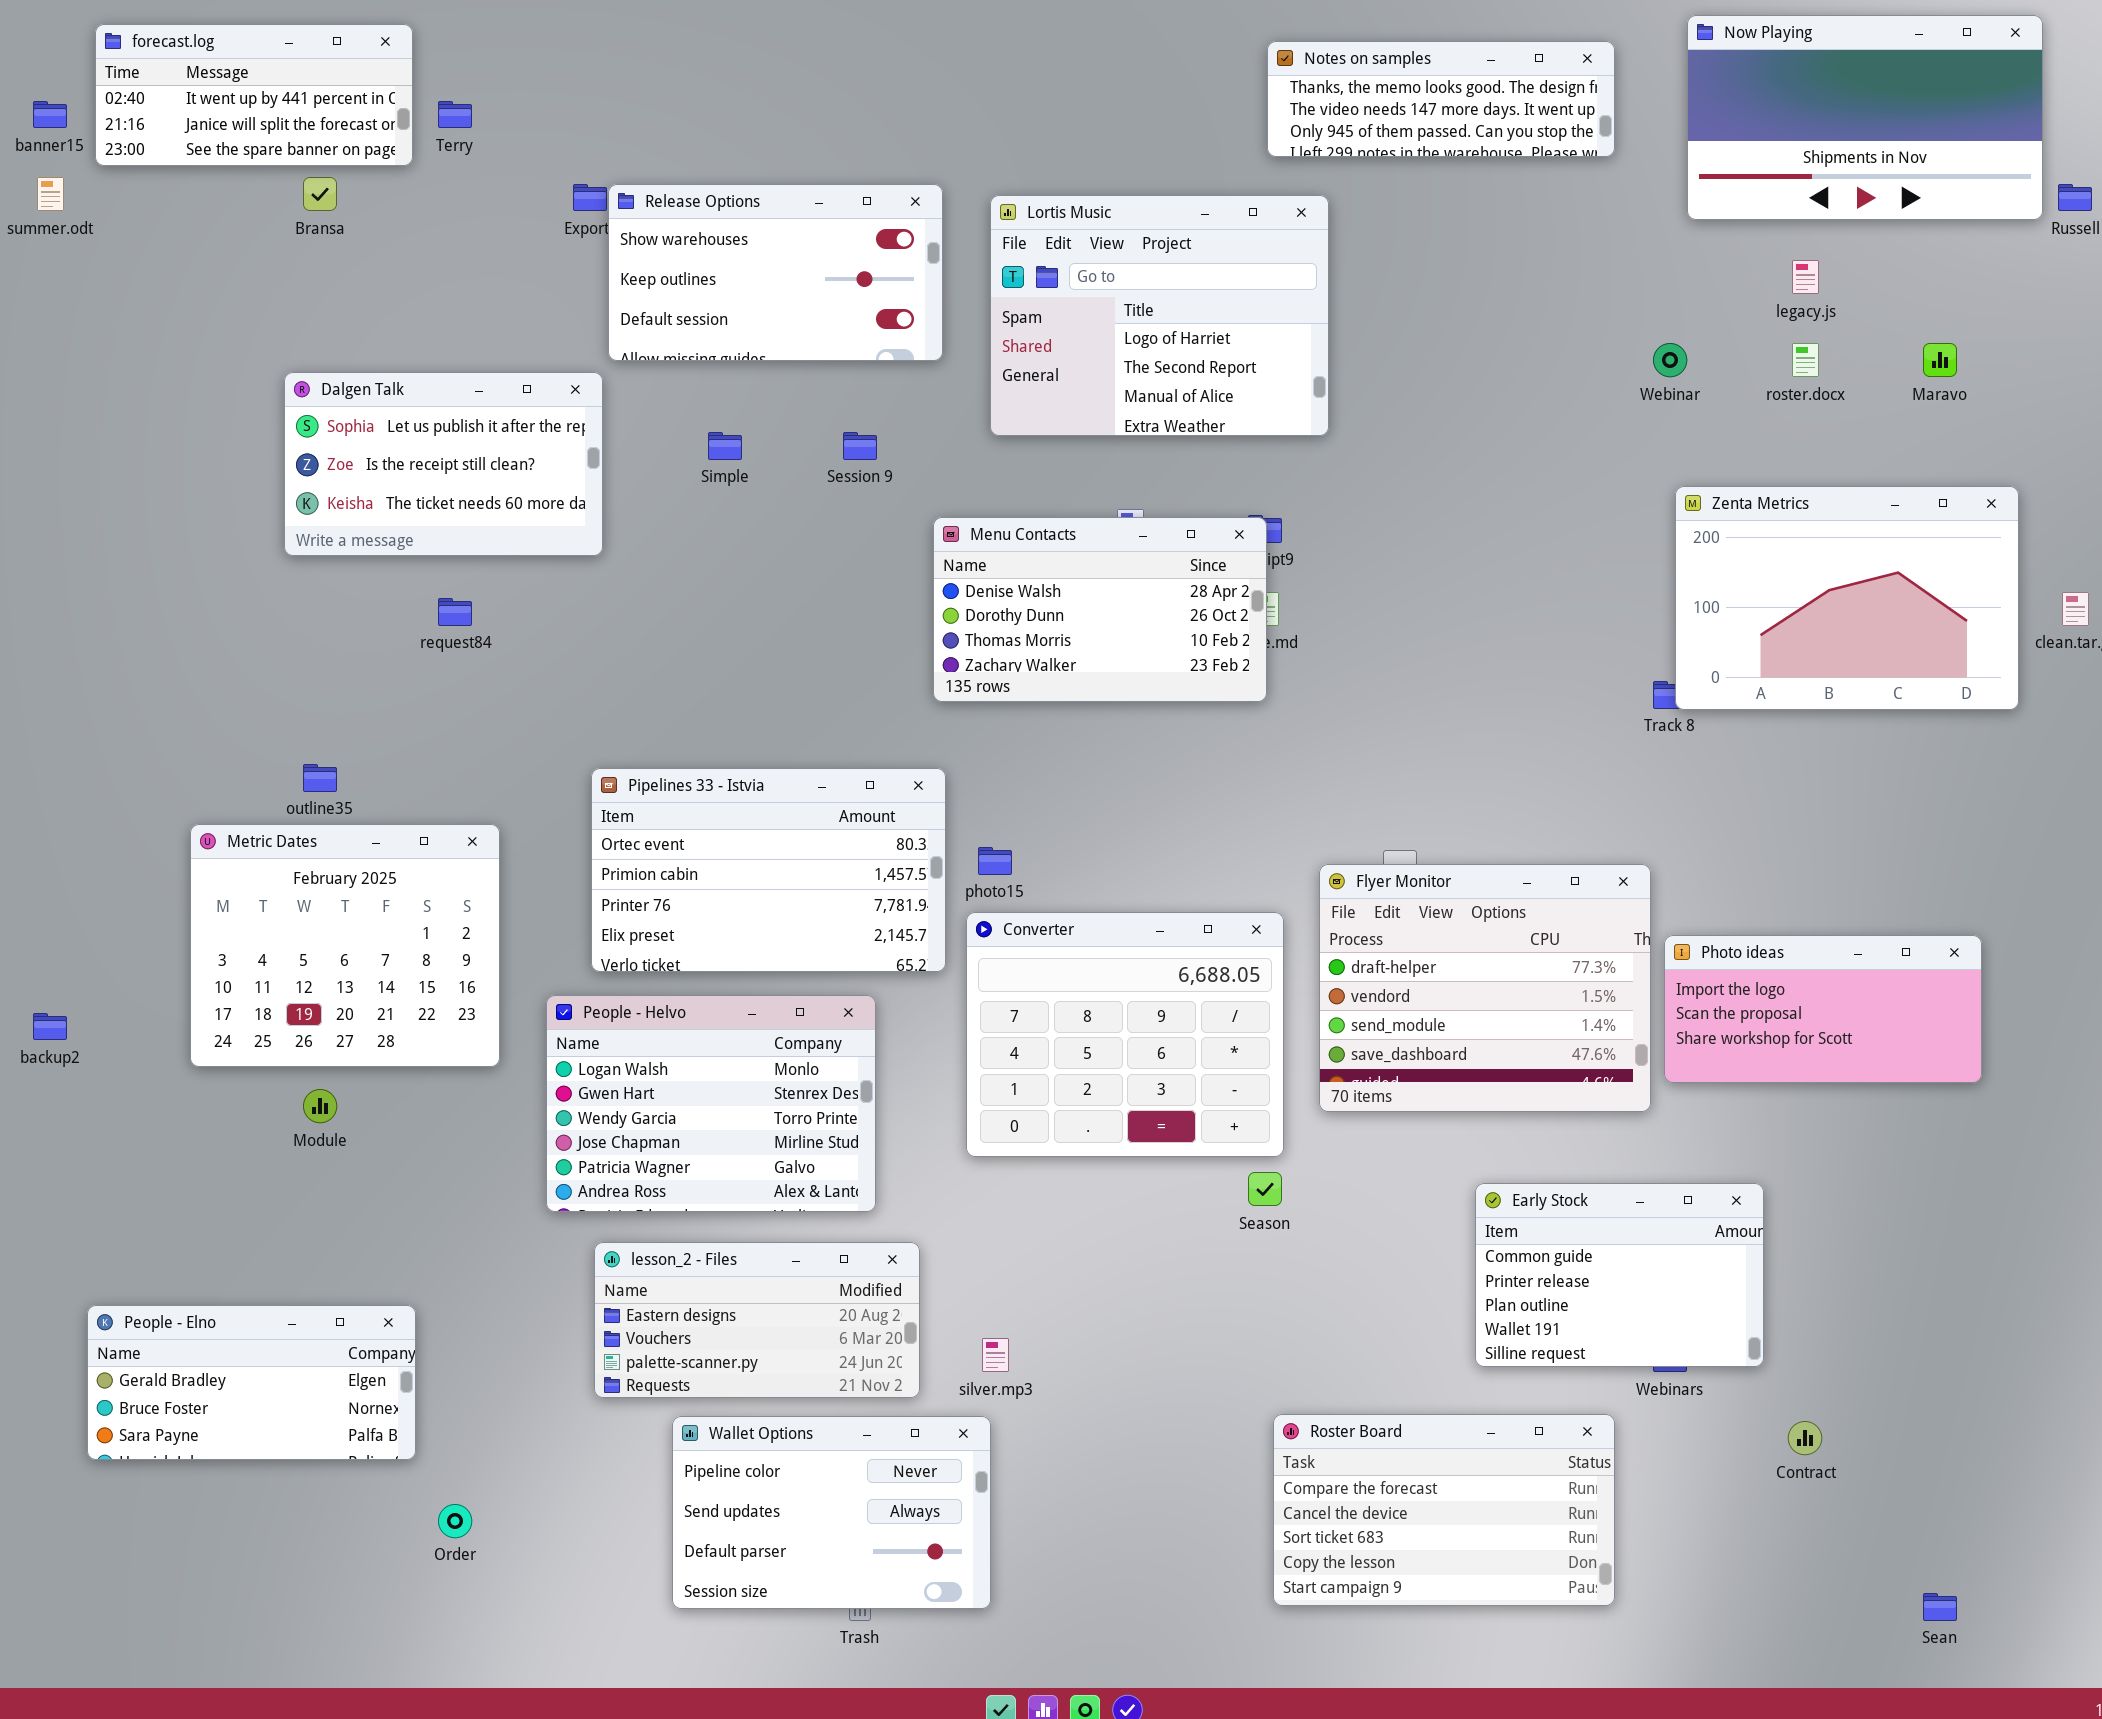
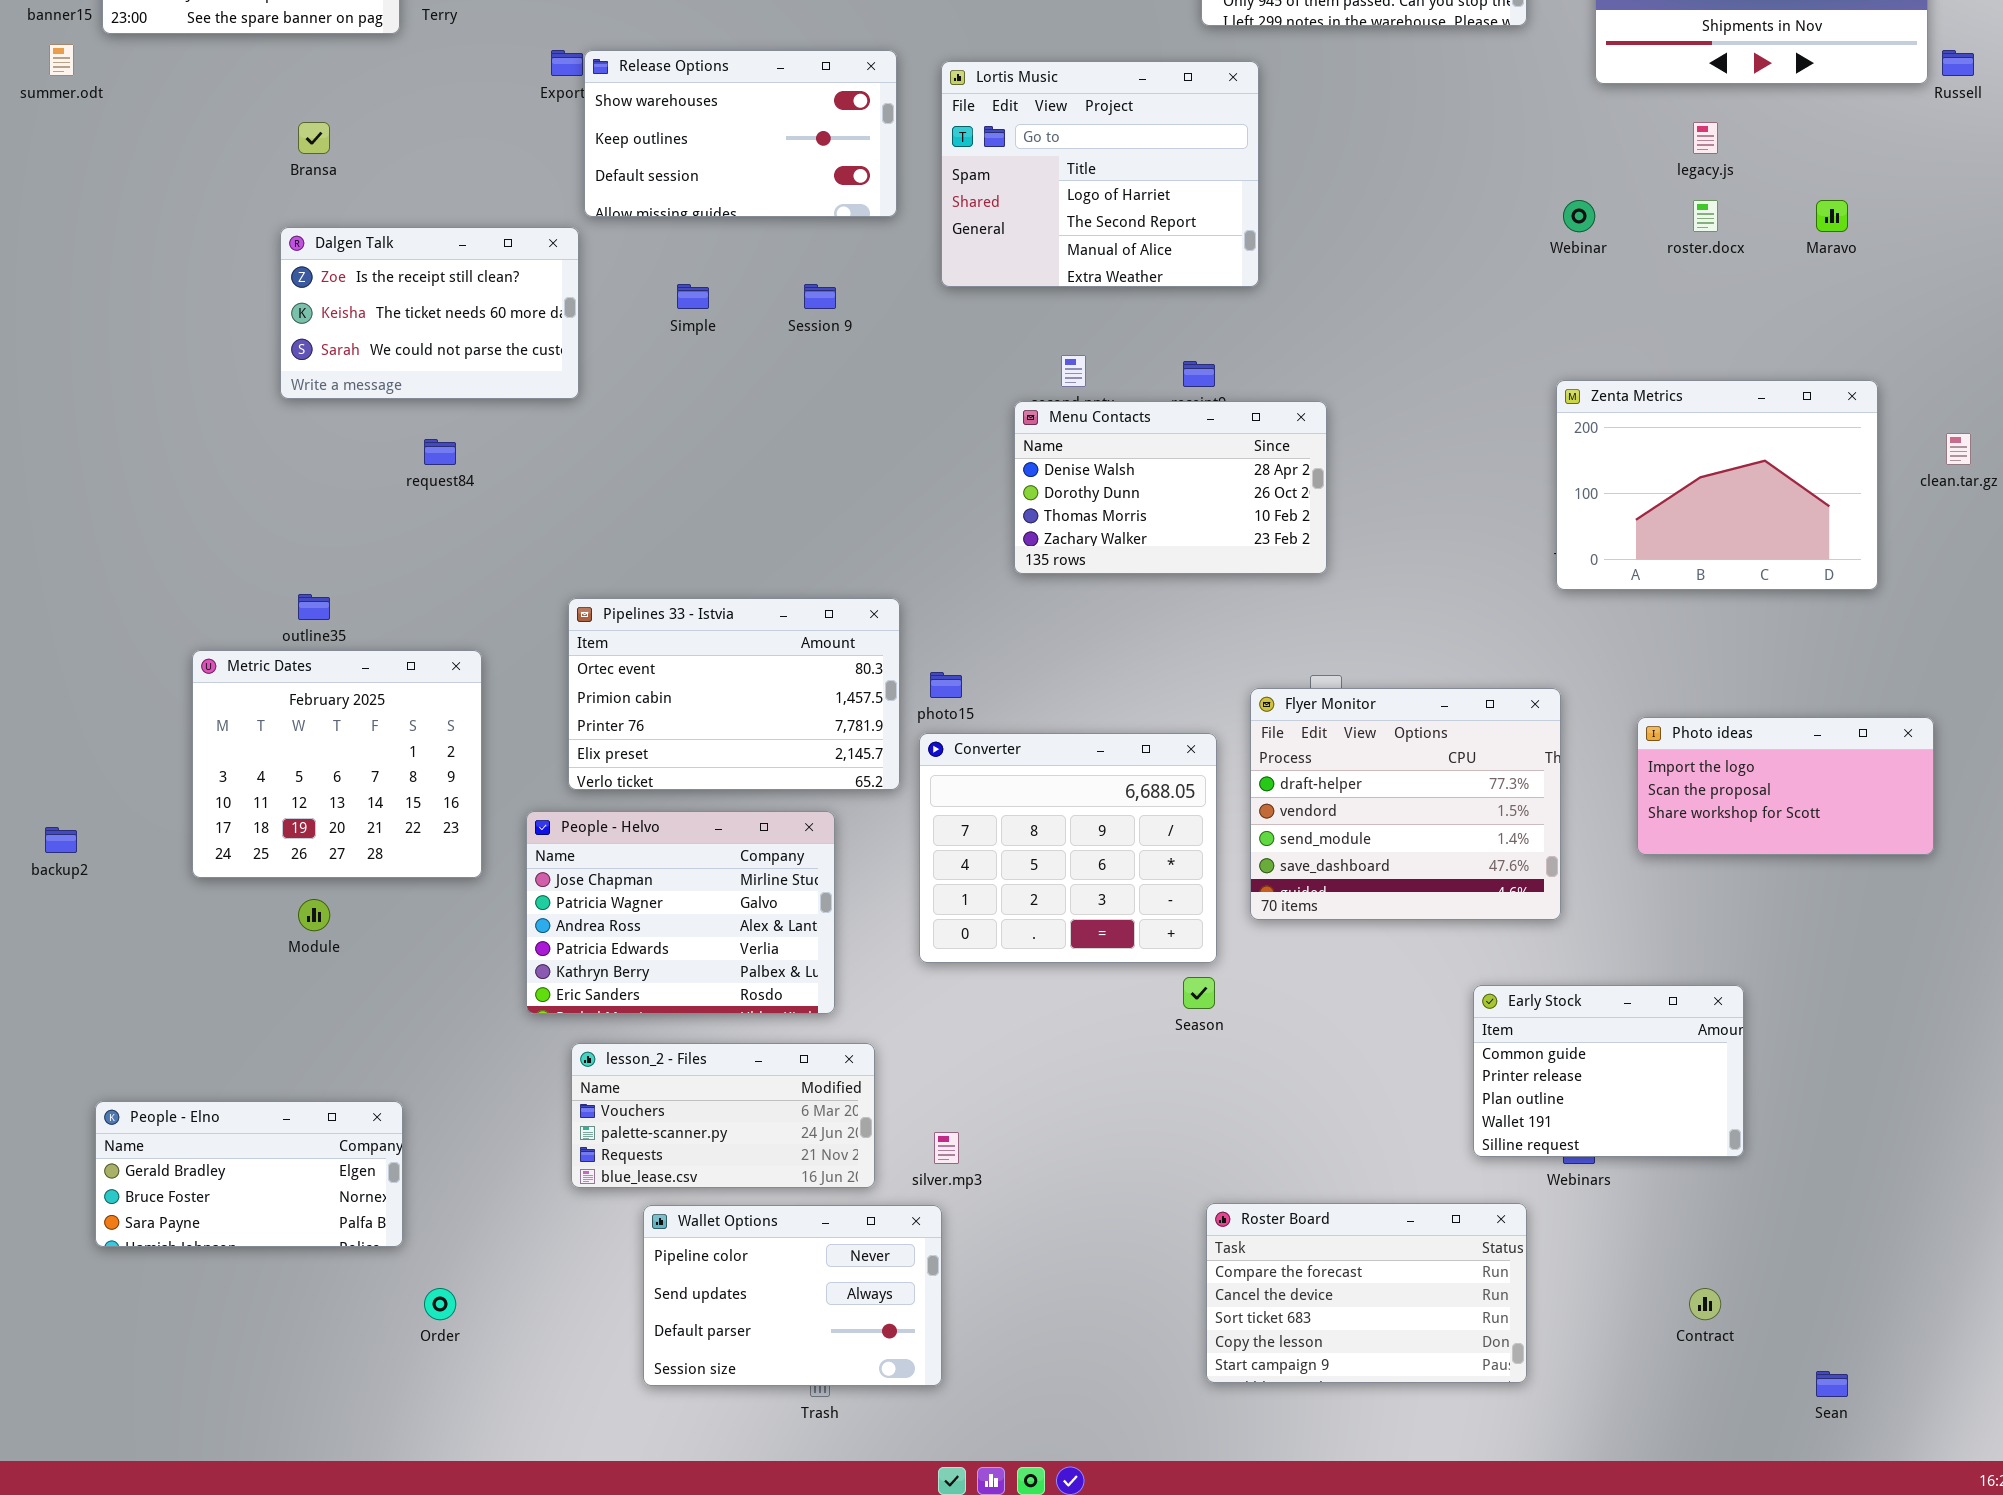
Bransa: [303,177,337,211] -> [298,122,330,154], moved
Dalgen Talk: [284,372,603,556] -> [280,227,579,399], scrolled down 1 row
Zenta Metrics: [1675,486,2019,710] -> [1556,380,1878,590], moved
Menu Contacts: [933,517,1267,702] -> [1014,401,1327,574], moved
Photo ideas: [1664,935,1982,1083] -> [1637,717,1934,855], moved
People - Helvo: [546,995,876,1212] -> [526,811,835,1014], scrolled down 3 rows
Early Stock: [1475,1183,1764,1367] -> [1473,985,1744,1157], moved
lesson_2 - Files: [594,1242,920,1398] -> [571,1043,875,1188], scrolled down 1 row
Contract: [1788,1421,1822,1455] -> [1689,1288,1721,1320], moved

